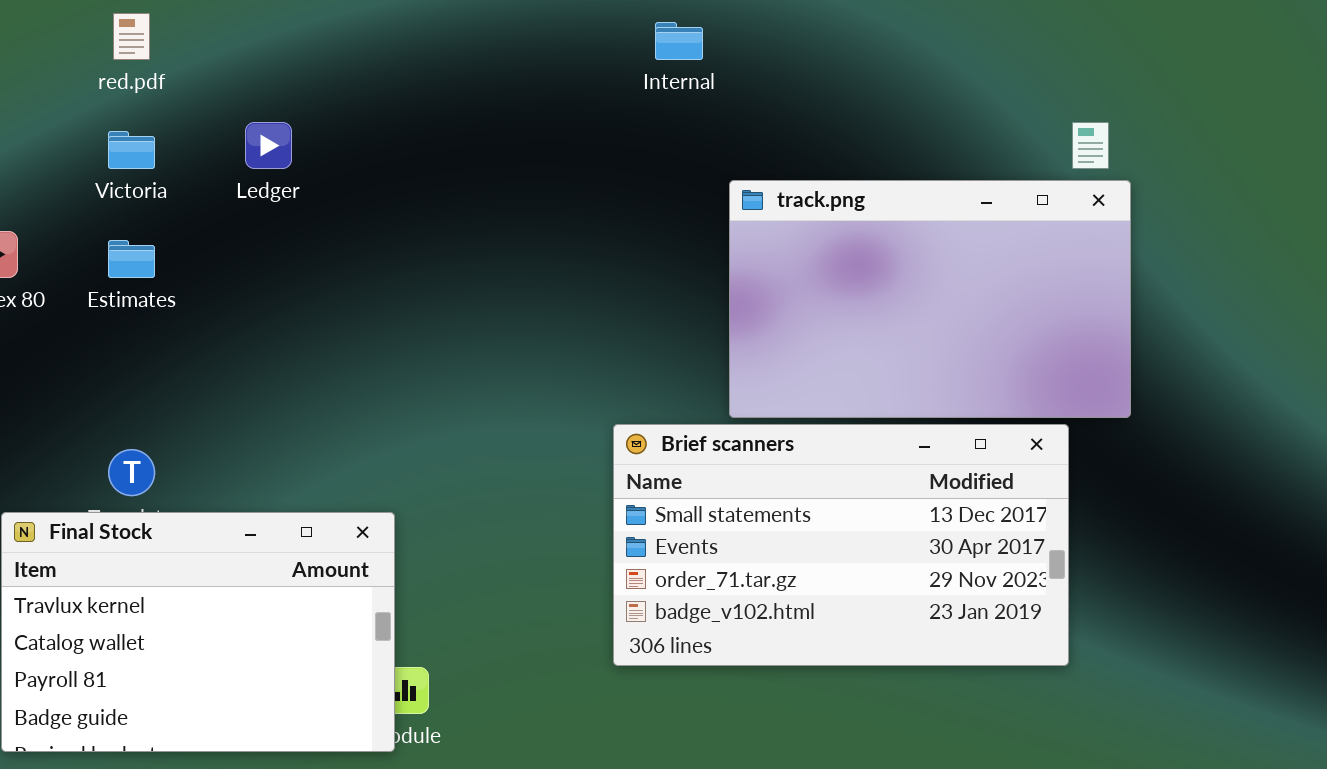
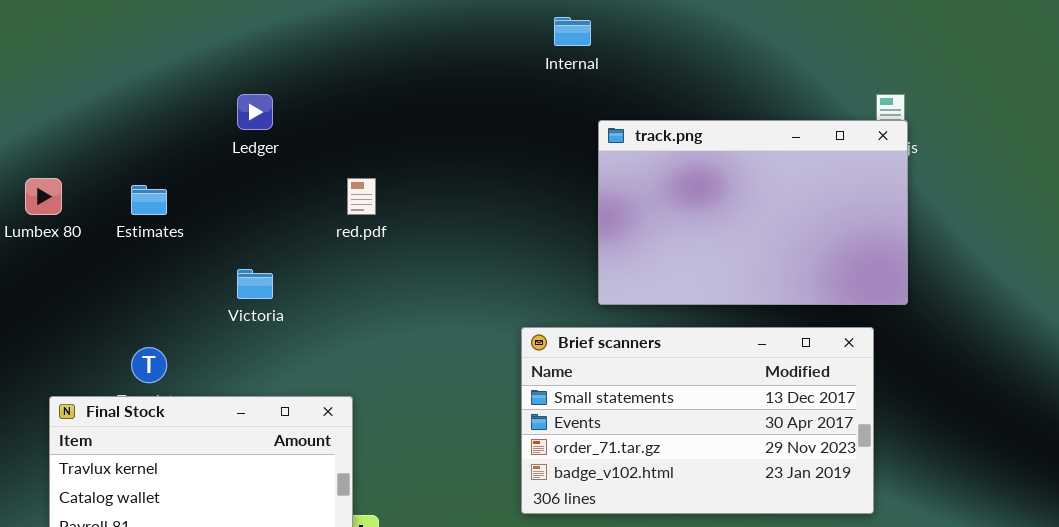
red.pdf: [113,13,150,60] -> [347,178,376,215], moved
Victoria: [108,131,155,169] -> [237,269,273,299], moved
track.png: [729,180,1131,418] -> [598,120,908,305], moved

